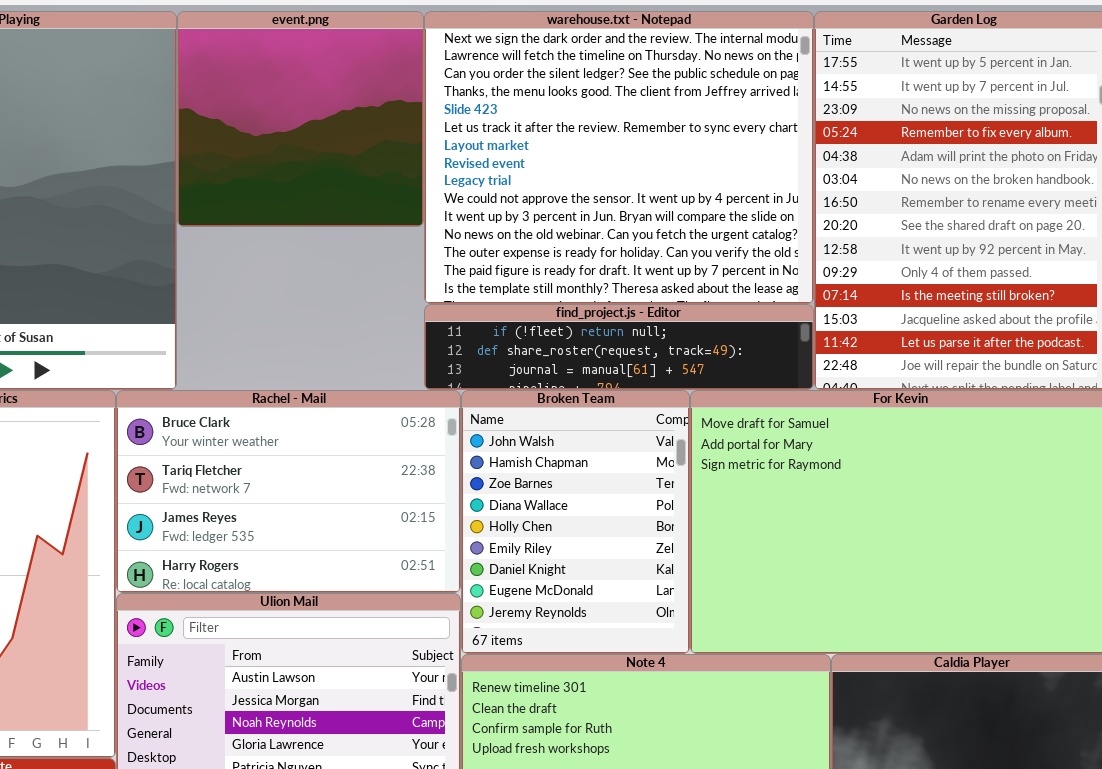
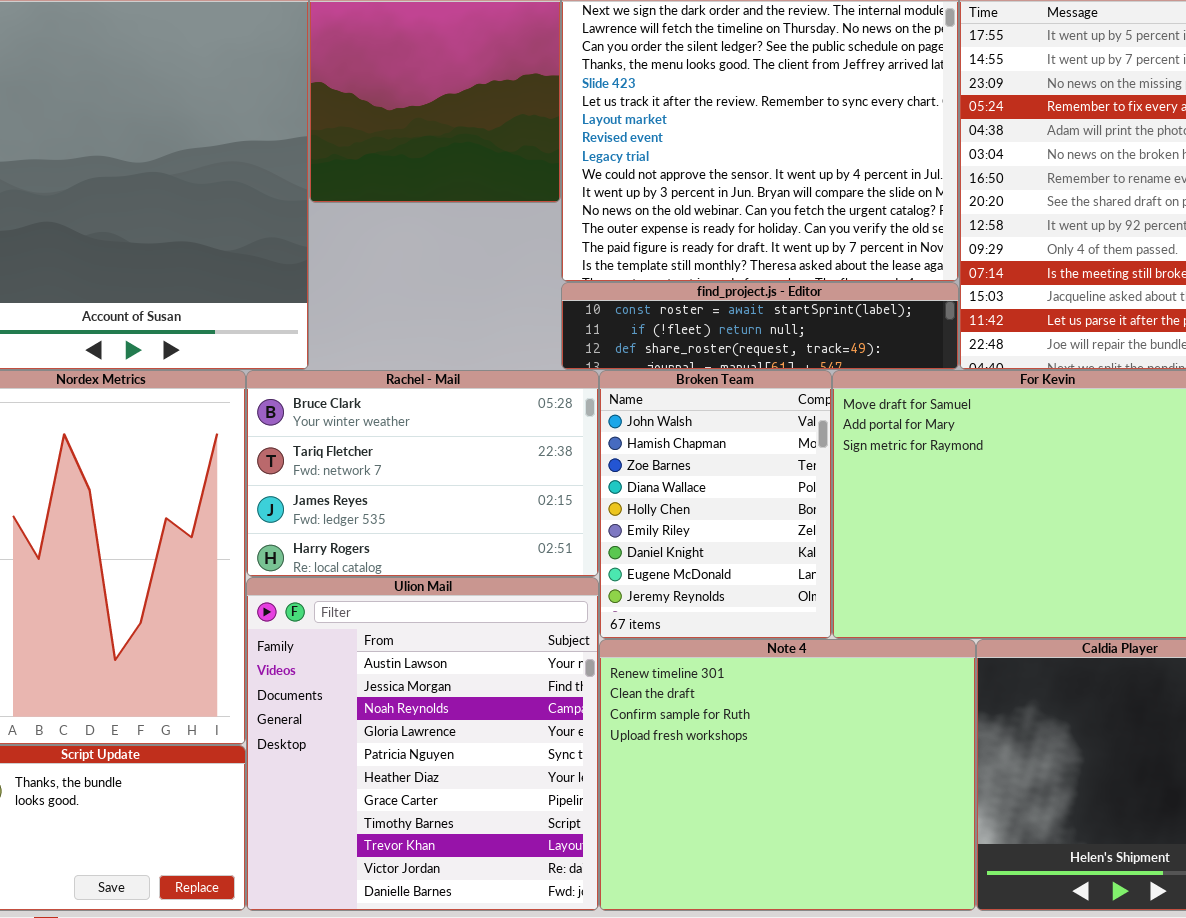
find_project.js - Editor: [424,304,814,390] -> [561,282,959,370], scrolled up 1 row

